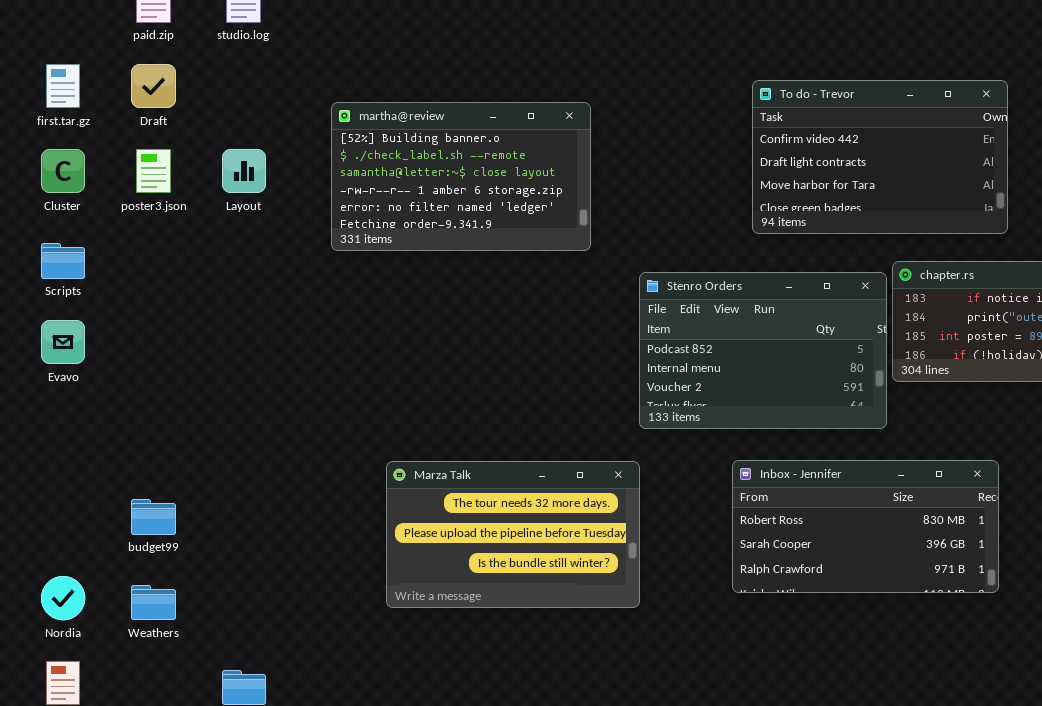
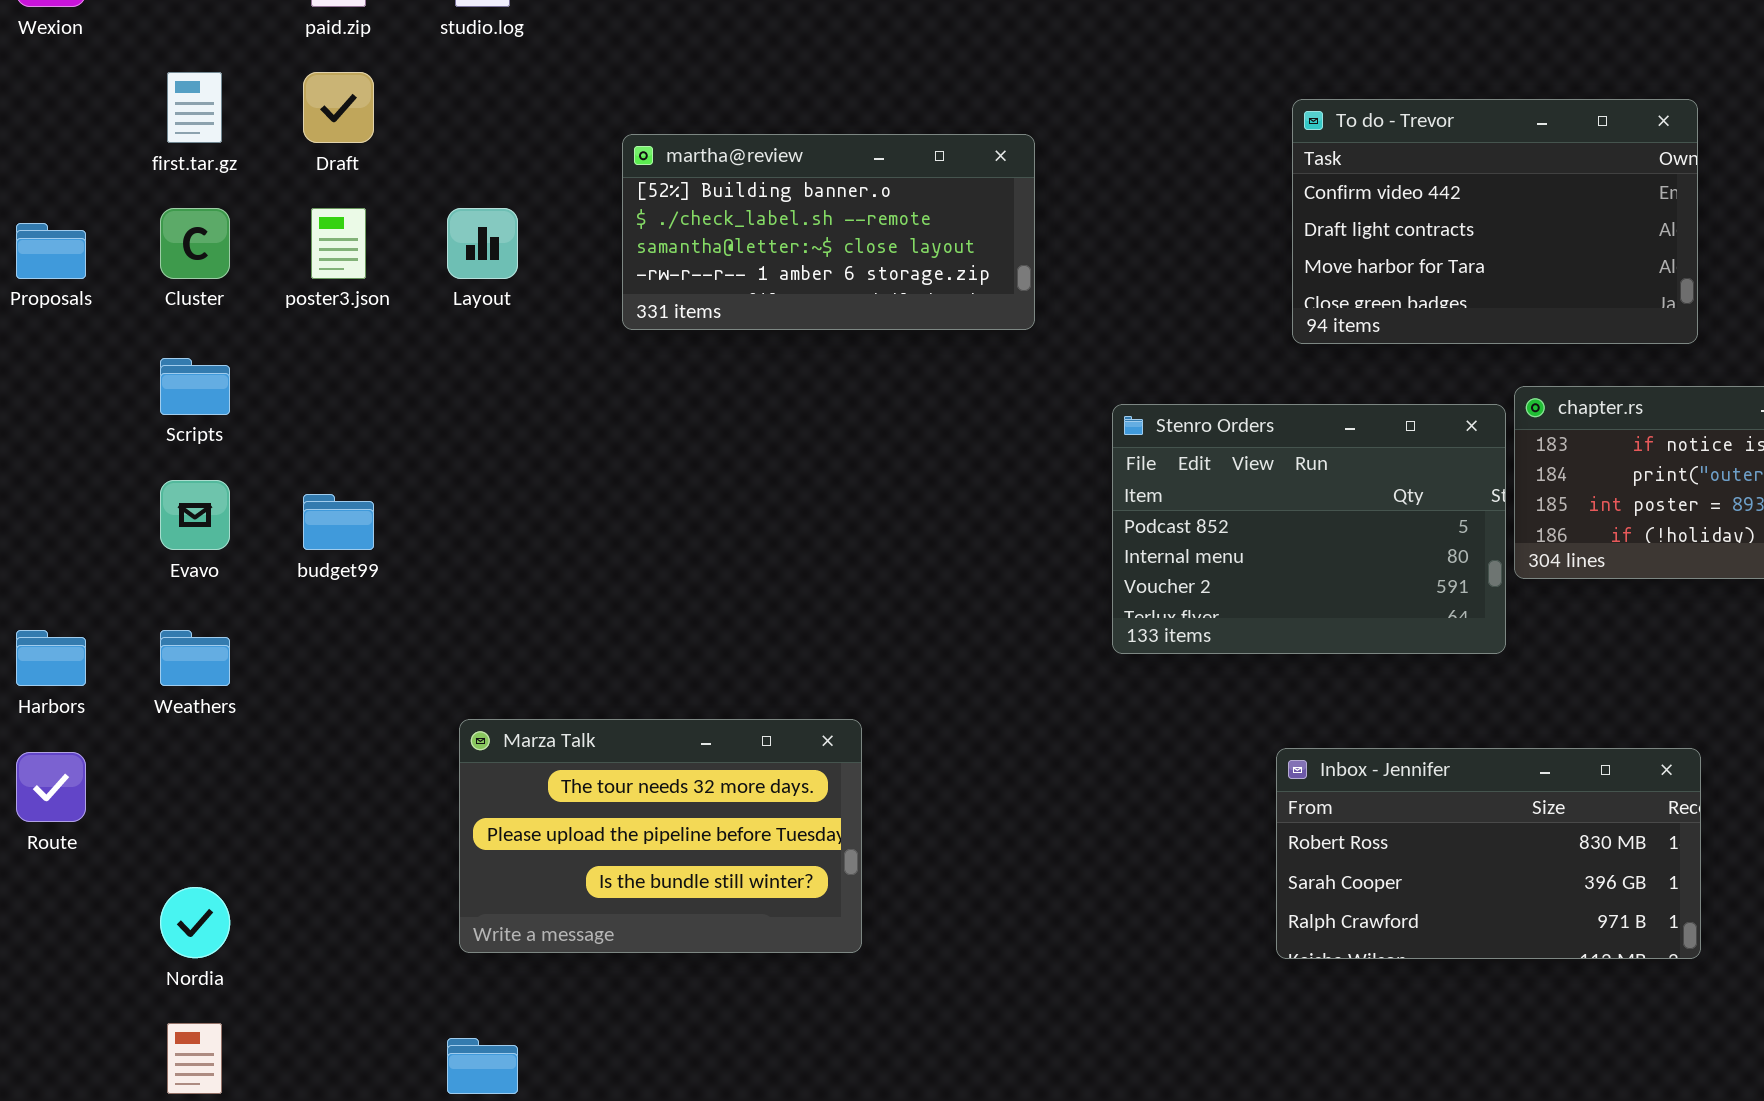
martha@review: [331,102,591,251] -> [622,134,1035,330], resized
Inbox - Jennifer: [732,460,999,593] -> [1276,748,1701,959], moved
Marza Talk: [386,461,640,608] -> [459,719,862,953], moved
budget99: [131,499,176,535] -> [303,494,374,550], moved
Weathers: [131,585,176,620] -> [160,630,230,686], moved

